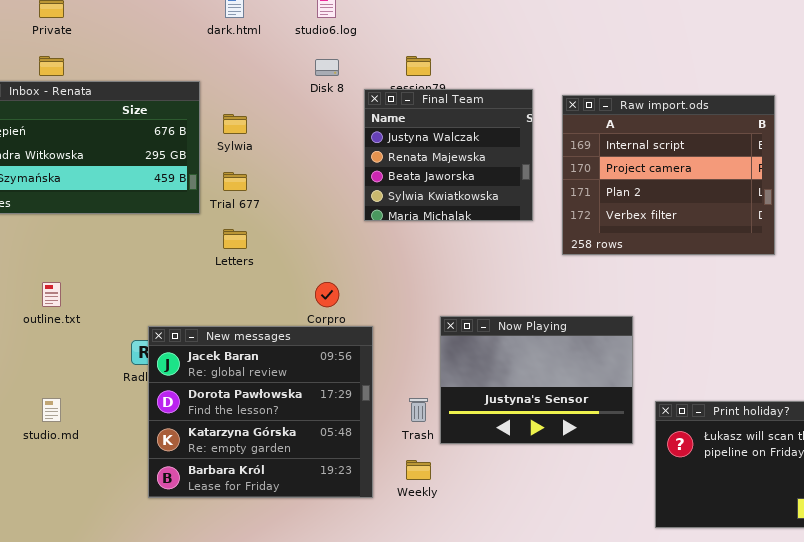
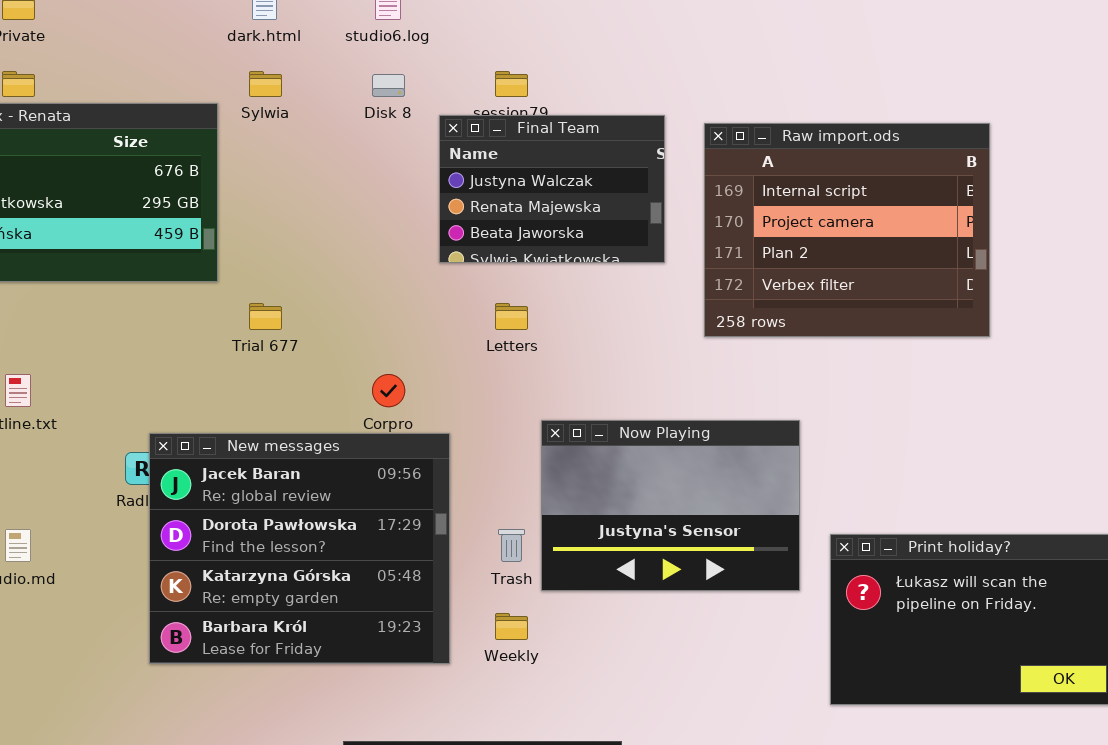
Final Team: [364,89,533,221] -> [439,115,665,263], resized
Sylwia: [223,114,247,134] -> [249,71,282,97], moved
Trial 677: [223,172,247,191] -> [249,303,282,330], moved
Letters: [223,229,247,249] -> [495,303,528,330], moved

